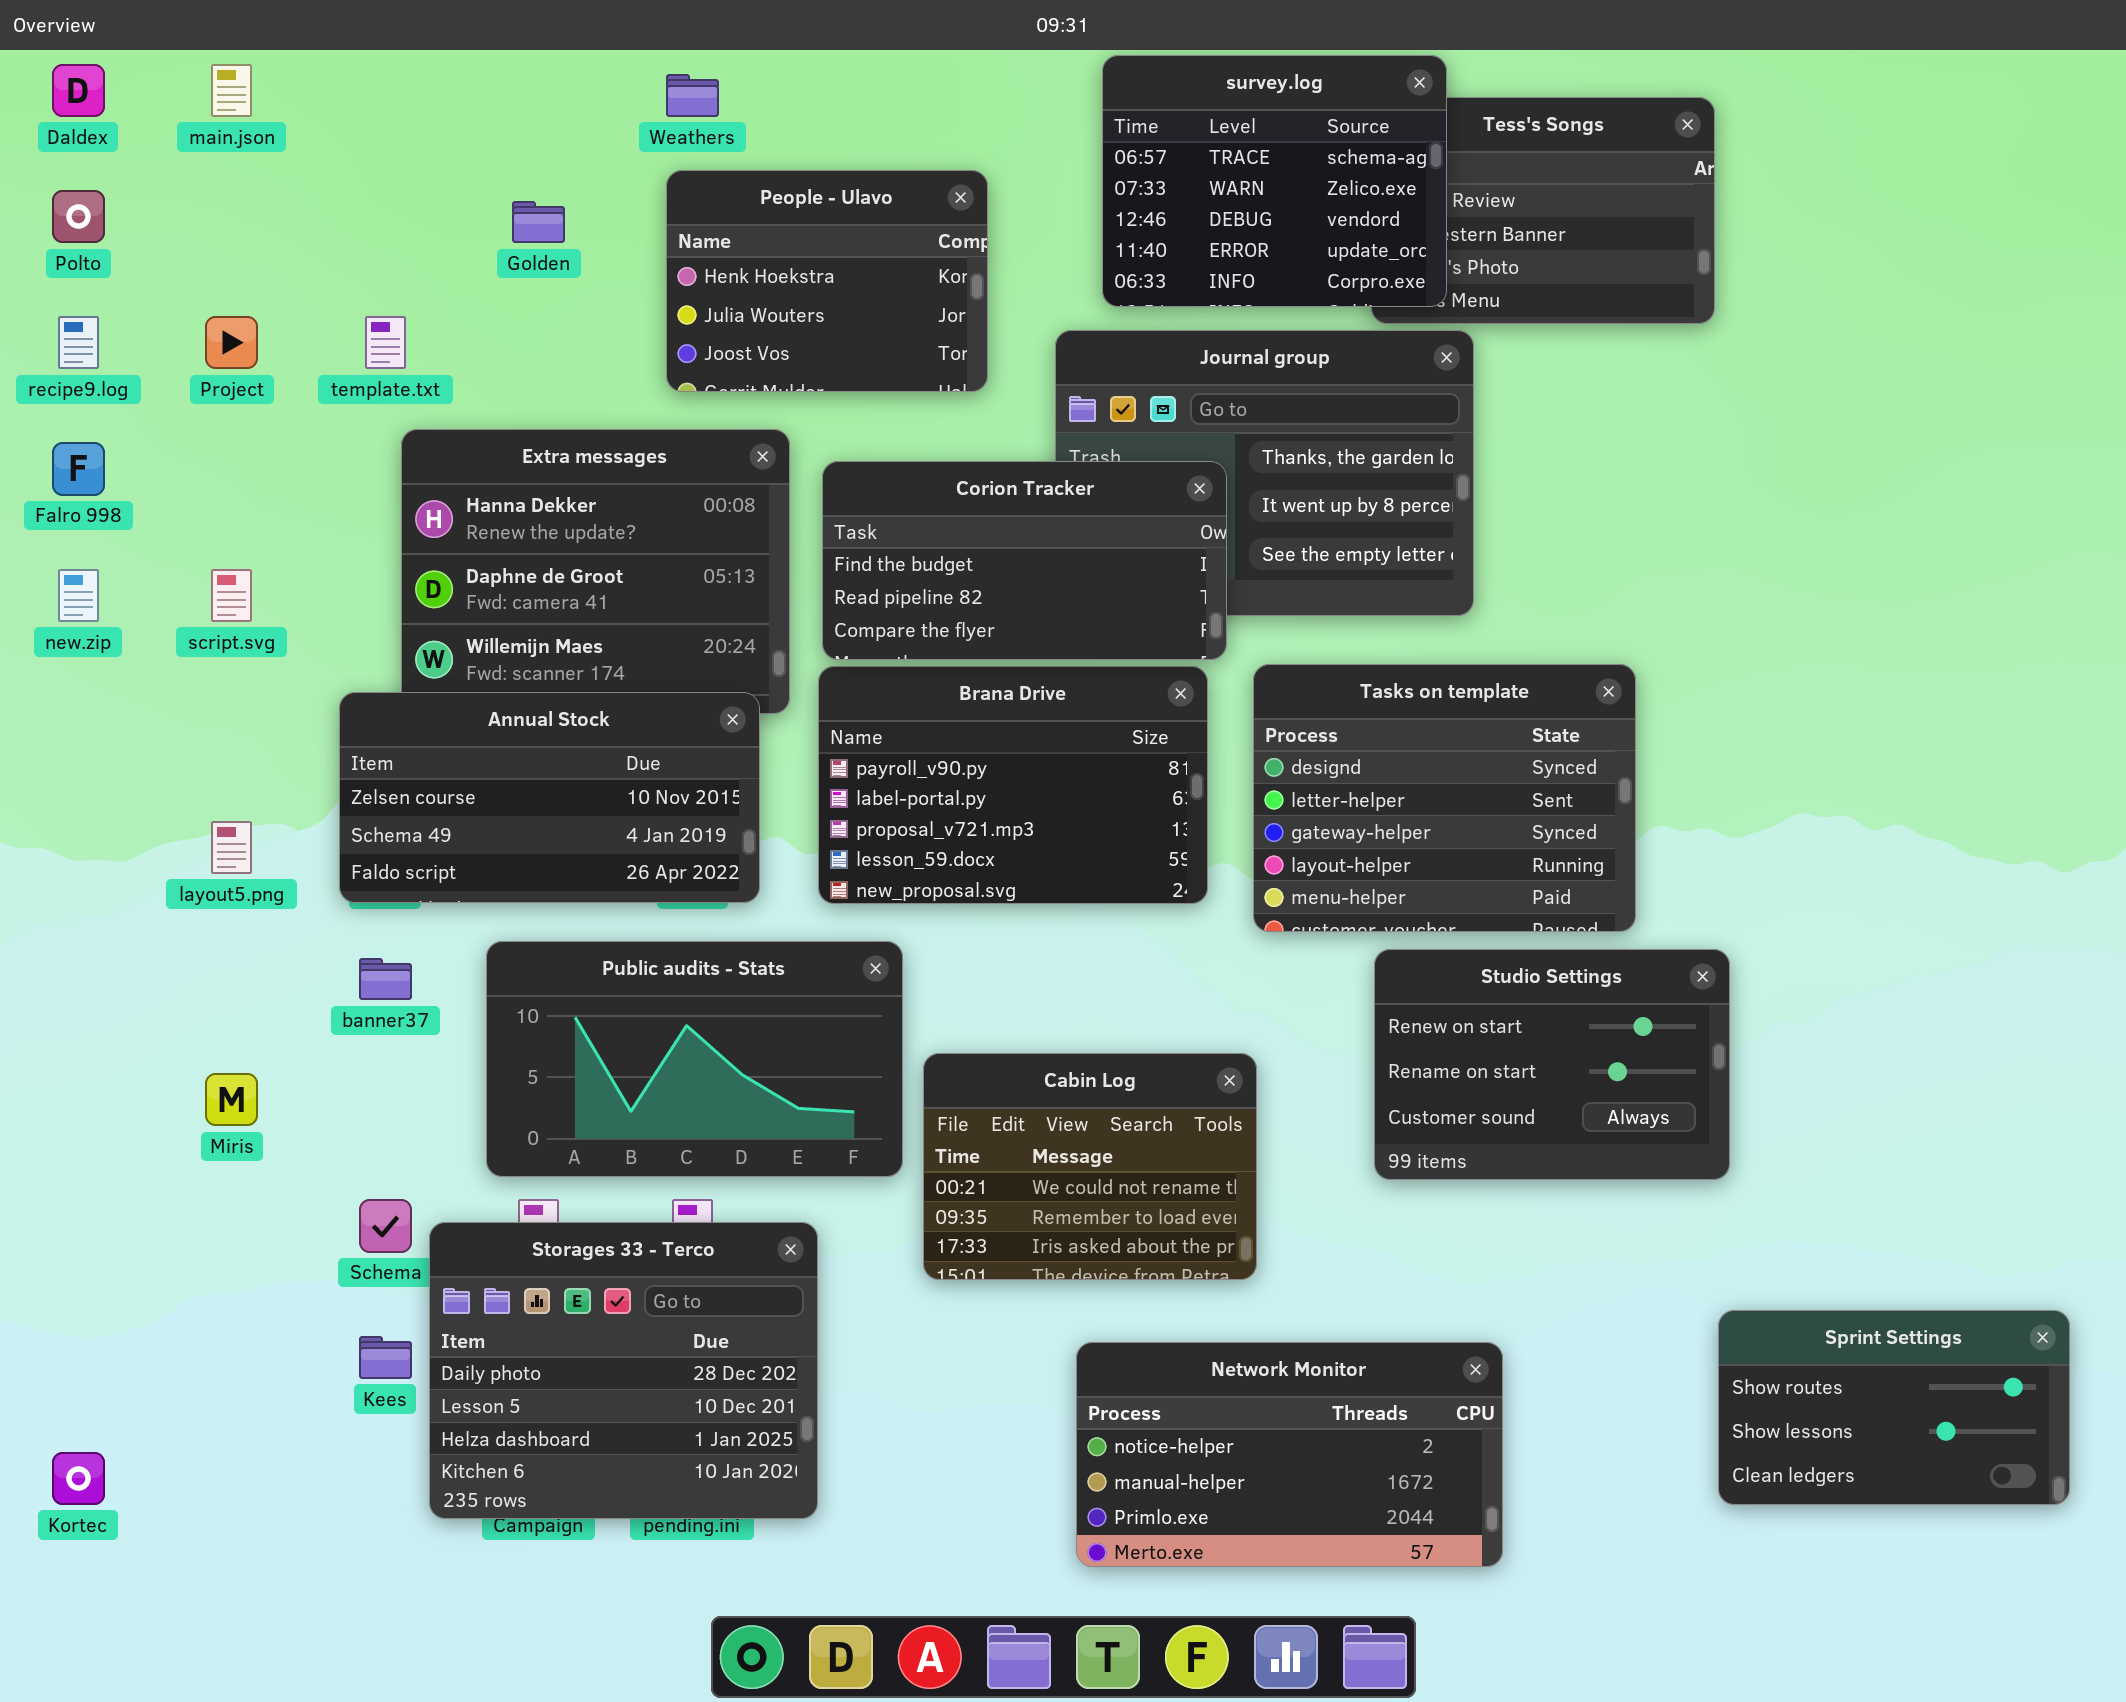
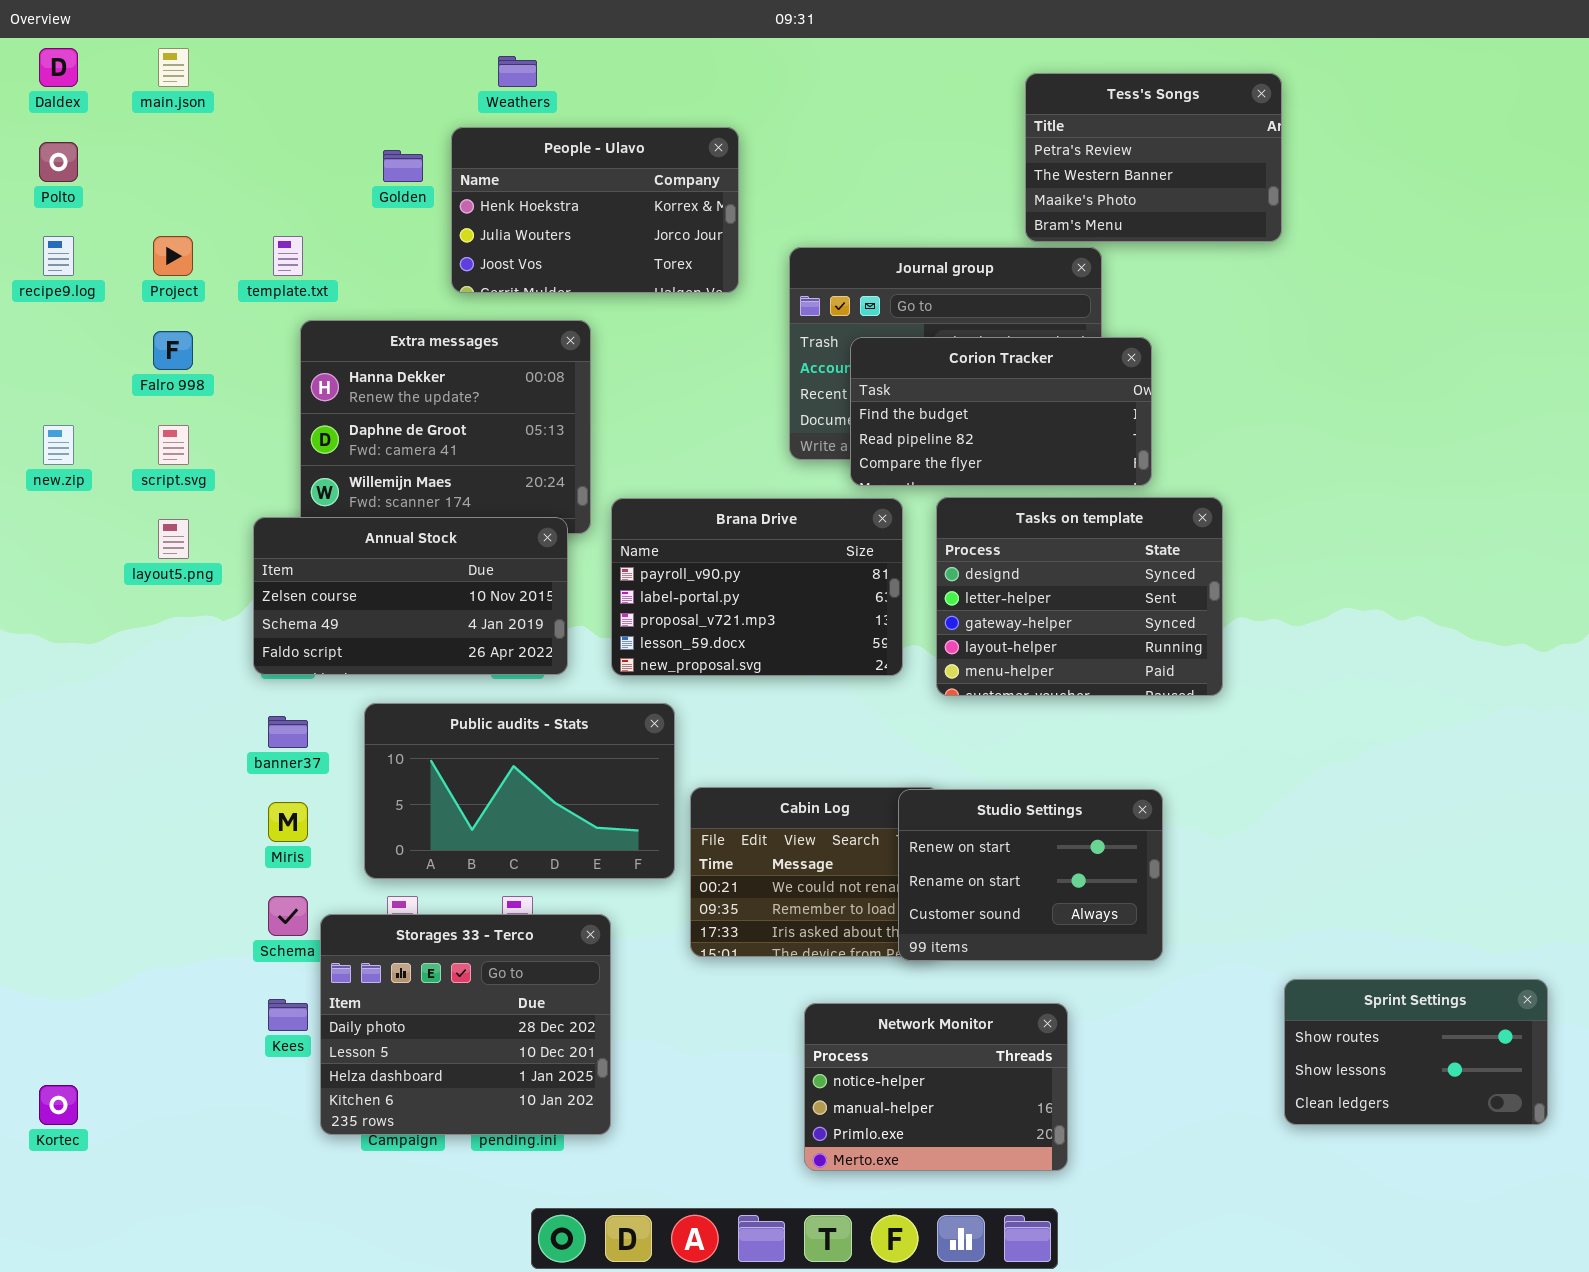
survey.log: [1102,55,1447,307] -> none, closed
People - Ulavo: [666,170,988,392] -> [451,127,739,293], resized
Falro 998: [52,442,105,496] -> [153,331,193,370], moved
Corion Tracker: [822,461,1227,660] -> [850,337,1152,486], moved
layout5.png: [211,821,252,874] -> [158,519,189,559], moved
Studio Settings: [1374,949,1730,1180] -> [898,789,1163,961], moved
Miris: [205,1073,258,1126] -> [268,802,308,842], moved
Network Monitor: [1076,1342,1503,1567] -> [804,1003,1068,1171], resized

